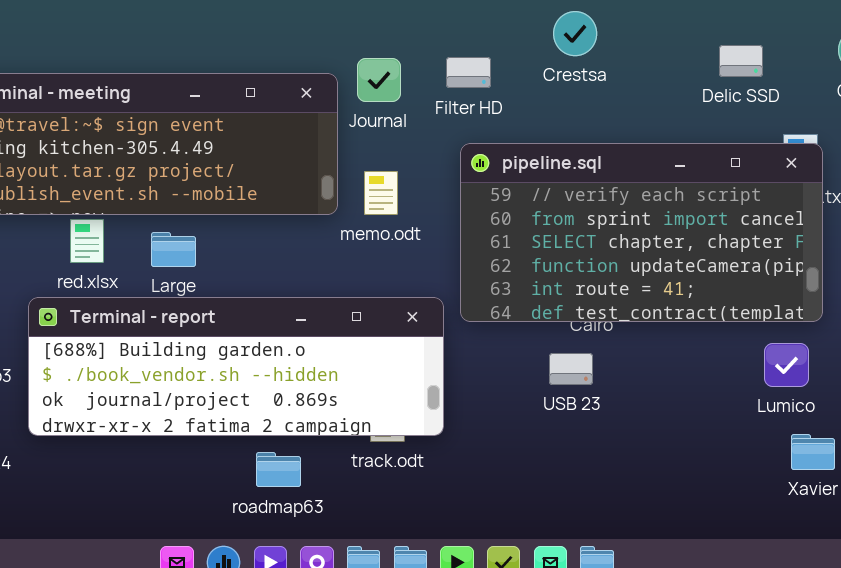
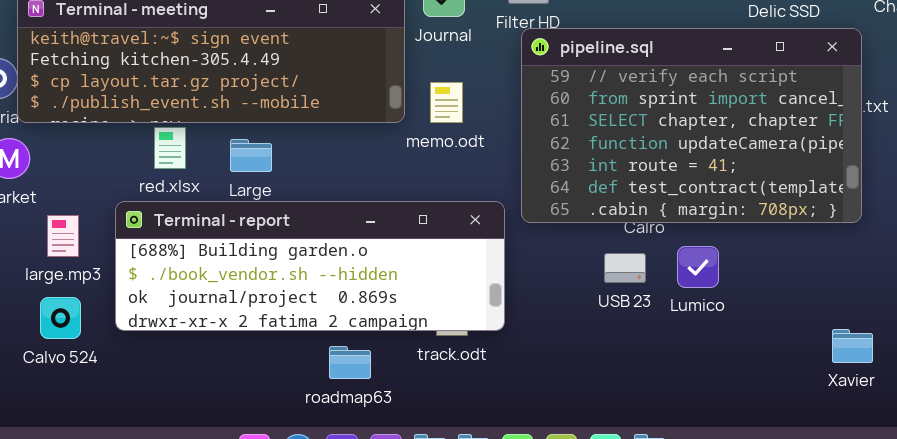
pipeline.sql: [460,143,823,322] -> [521,28,862,223], resized
Lumico: [764,343,809,387] -> [677,246,719,288], moved

